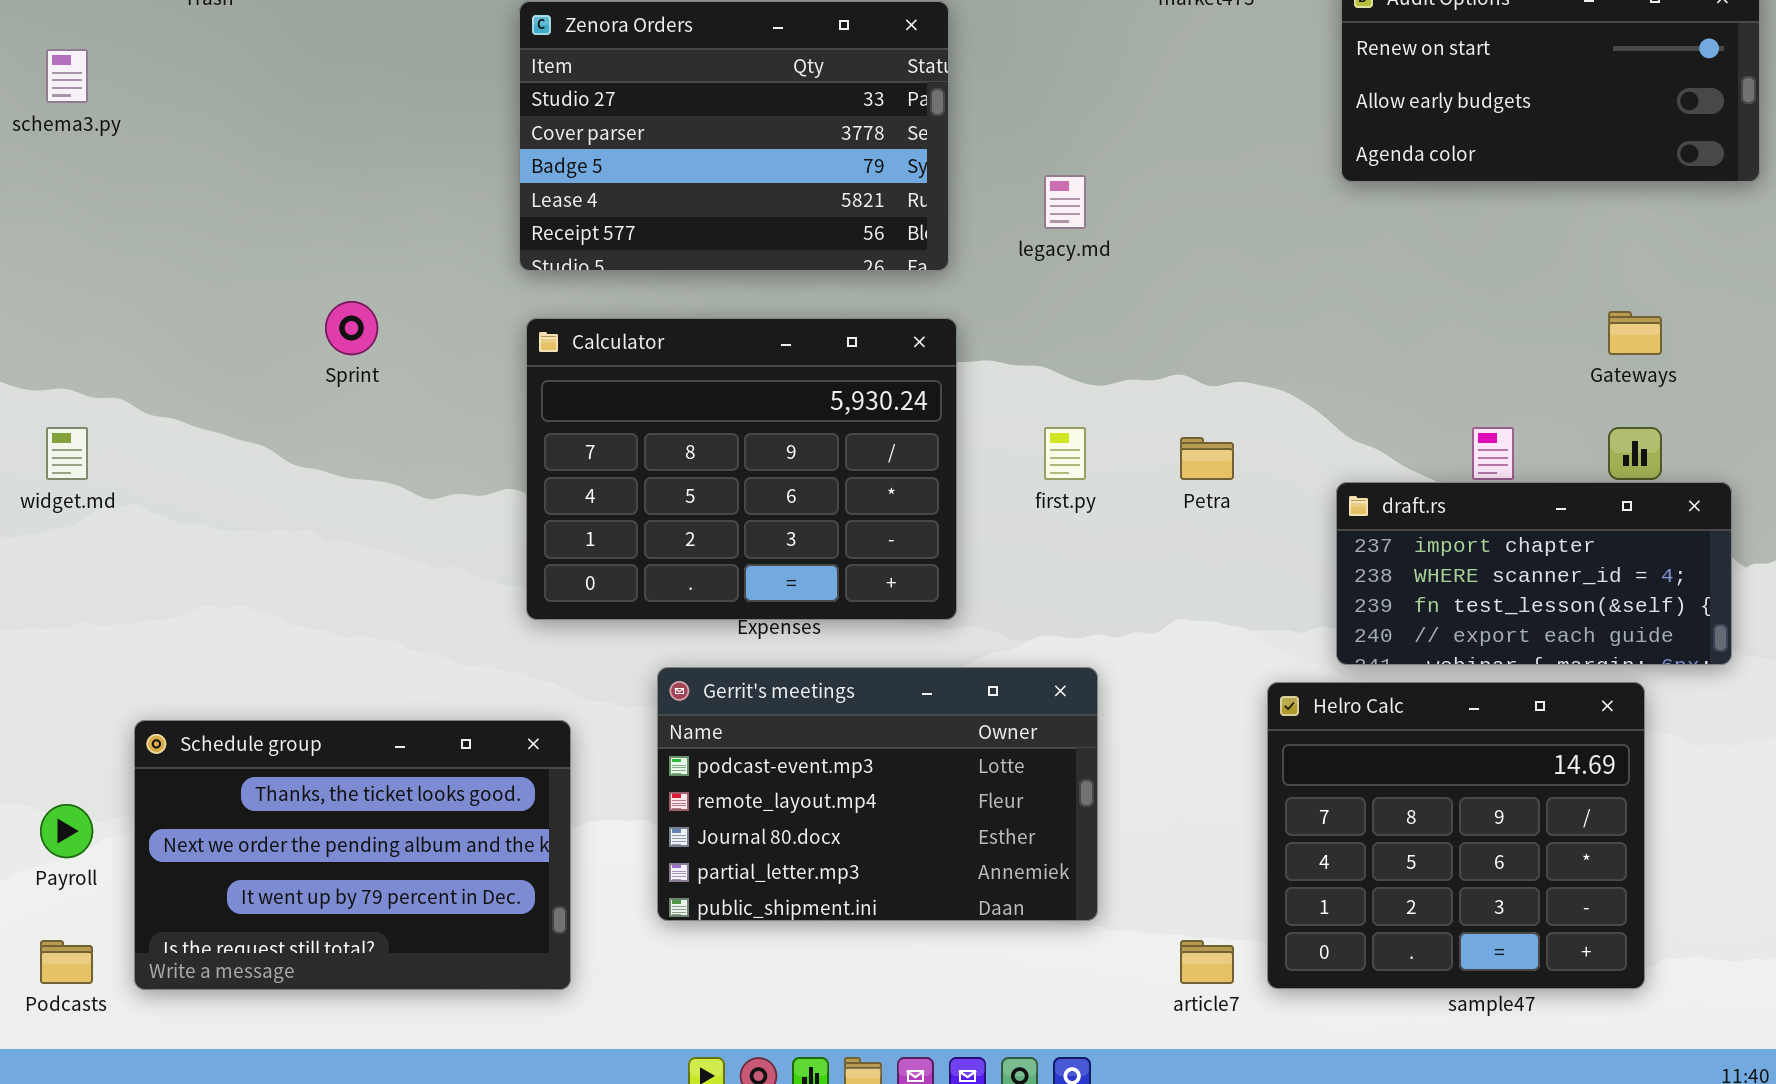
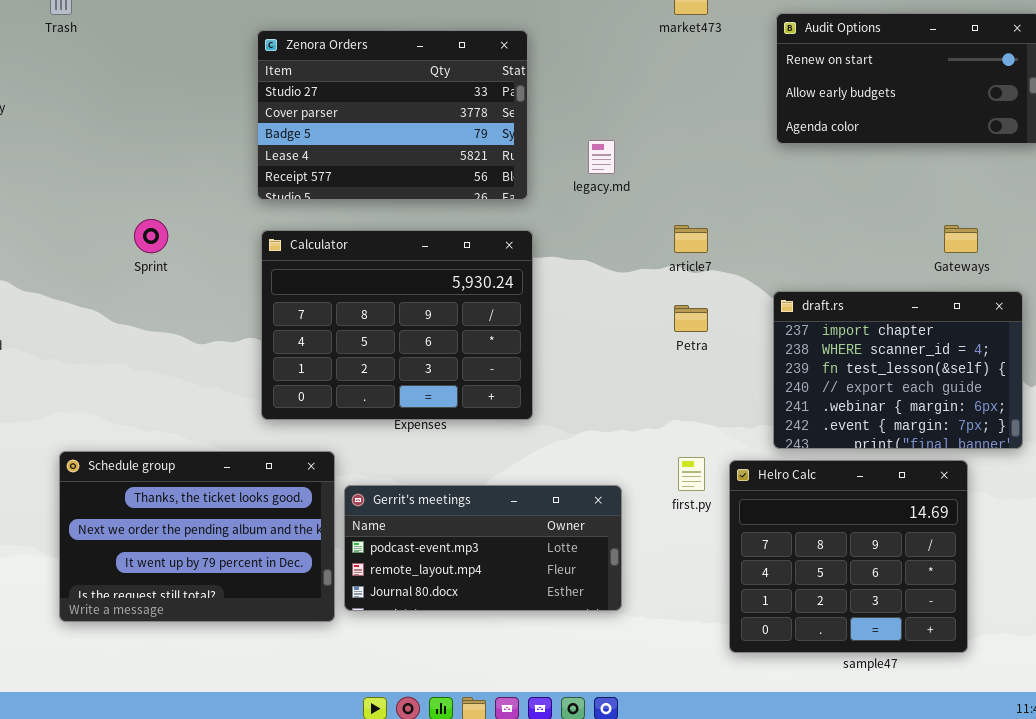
first.py: [1044,427,1086,480] -> [678,457,705,491], moved
draft.rs: [1336,482,1732,665] -> [773,291,1023,449], resized
Gerrit's meetings: [657,667,1098,921] -> [344,485,622,611], resized
Schedule group: [134,720,571,990] -> [59,451,335,622], moved
article7: [1180,940,1234,984] -> [674,225,708,253], moved

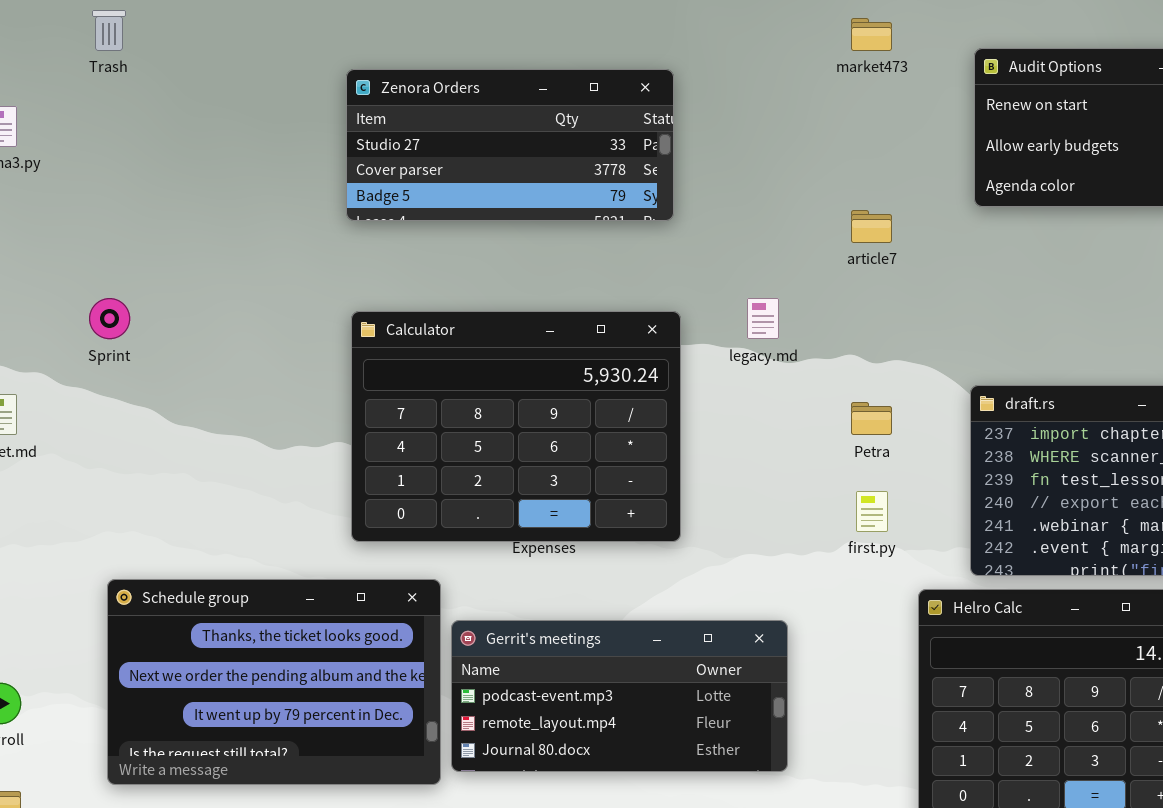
Zenora Orders: [257,30,528,200] -> [346,69,674,221], resized
legacy.md: [588,140,615,174] -> [747,298,779,339], moved
Sprint: [134,219,168,253] -> [89,298,130,339], moved
article7: [674,225,708,253] -> [851,210,892,243], moved
first.py: [678,457,705,491] -> [856,491,888,532], moved

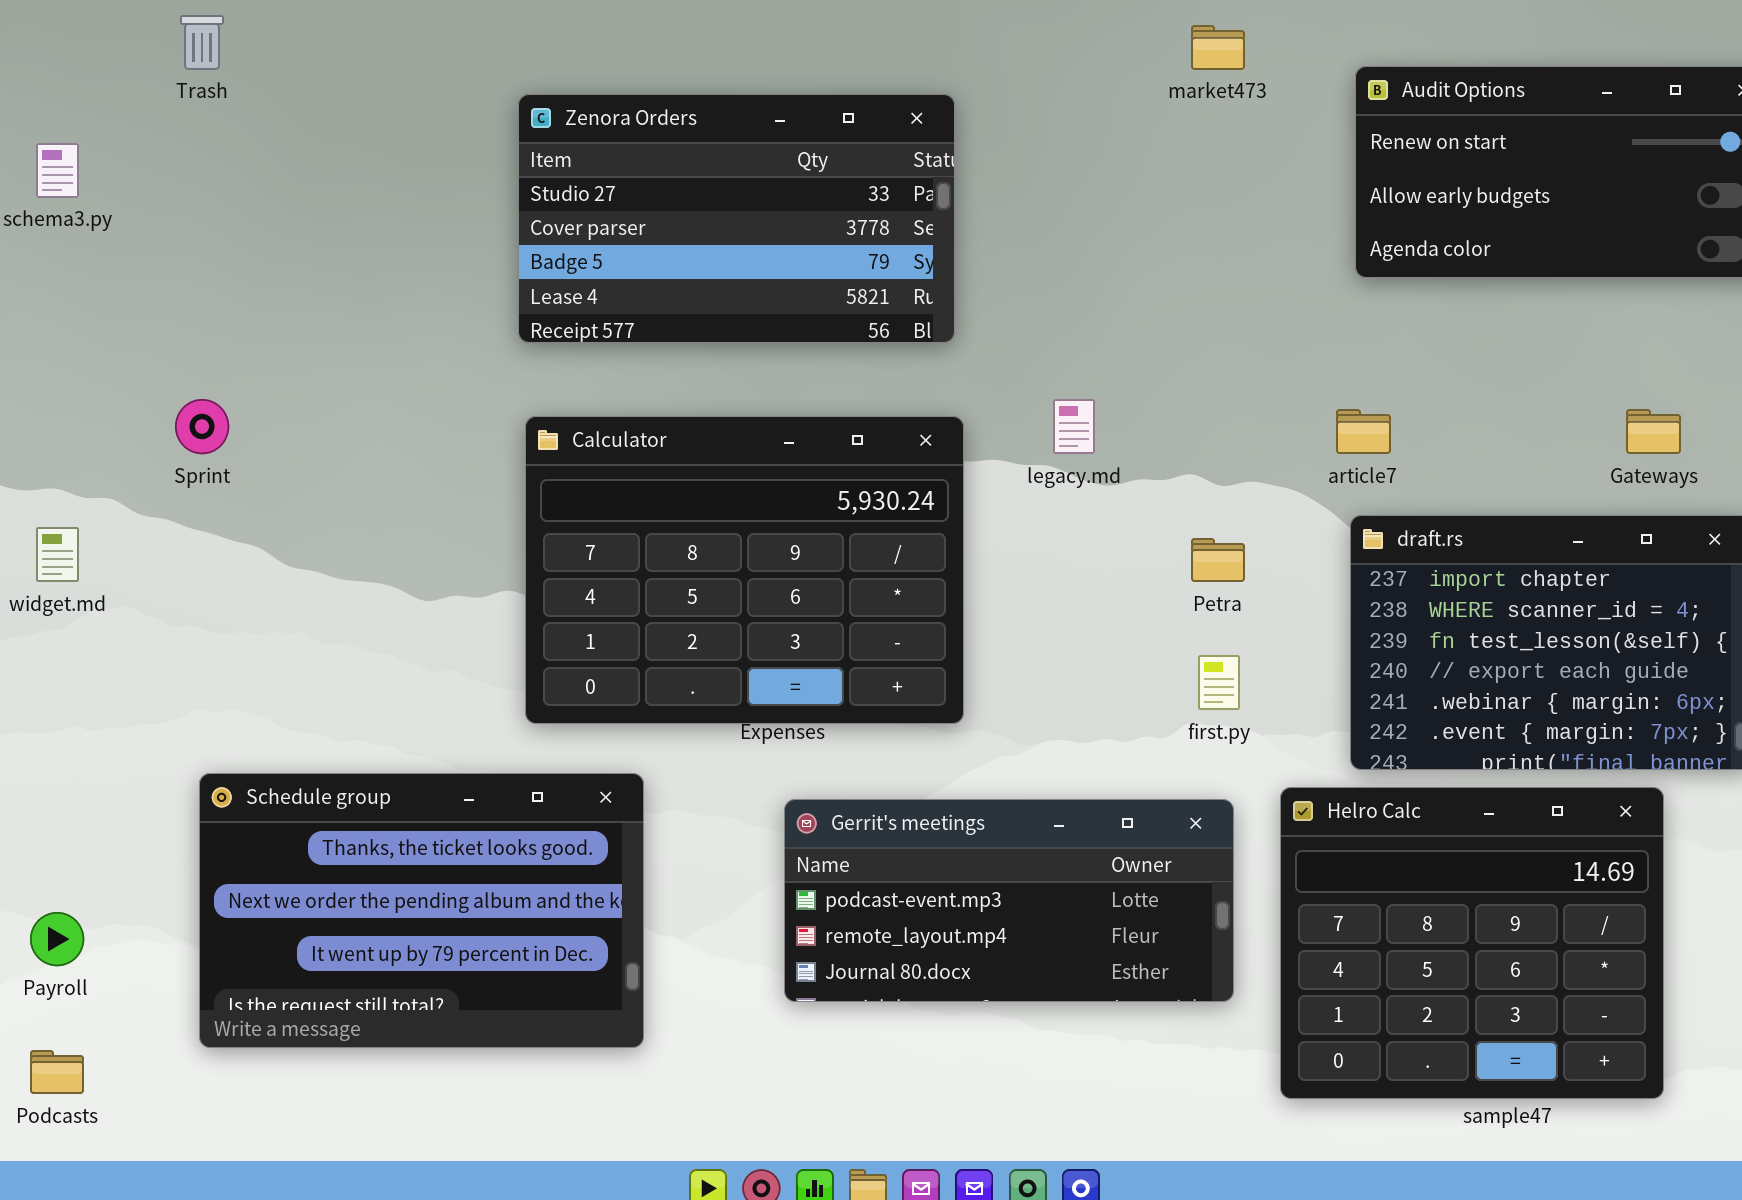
Zenora Orders: [346,69,674,221] -> [518,94,955,343], resized
article7: [851,210,892,243] -> [1336,409,1391,454], moved
Gerrit's meetings: [451,620,788,772] -> [784,799,1234,1002], moved

